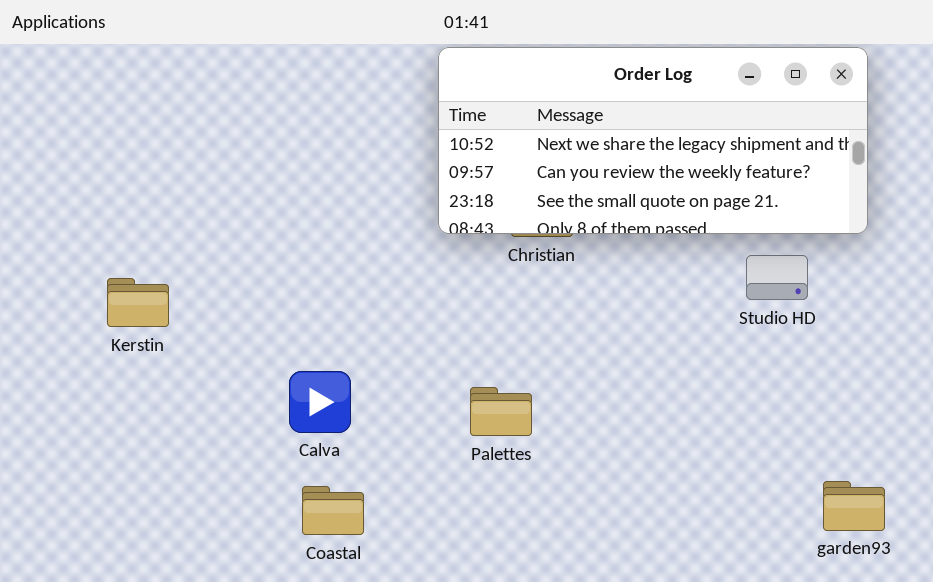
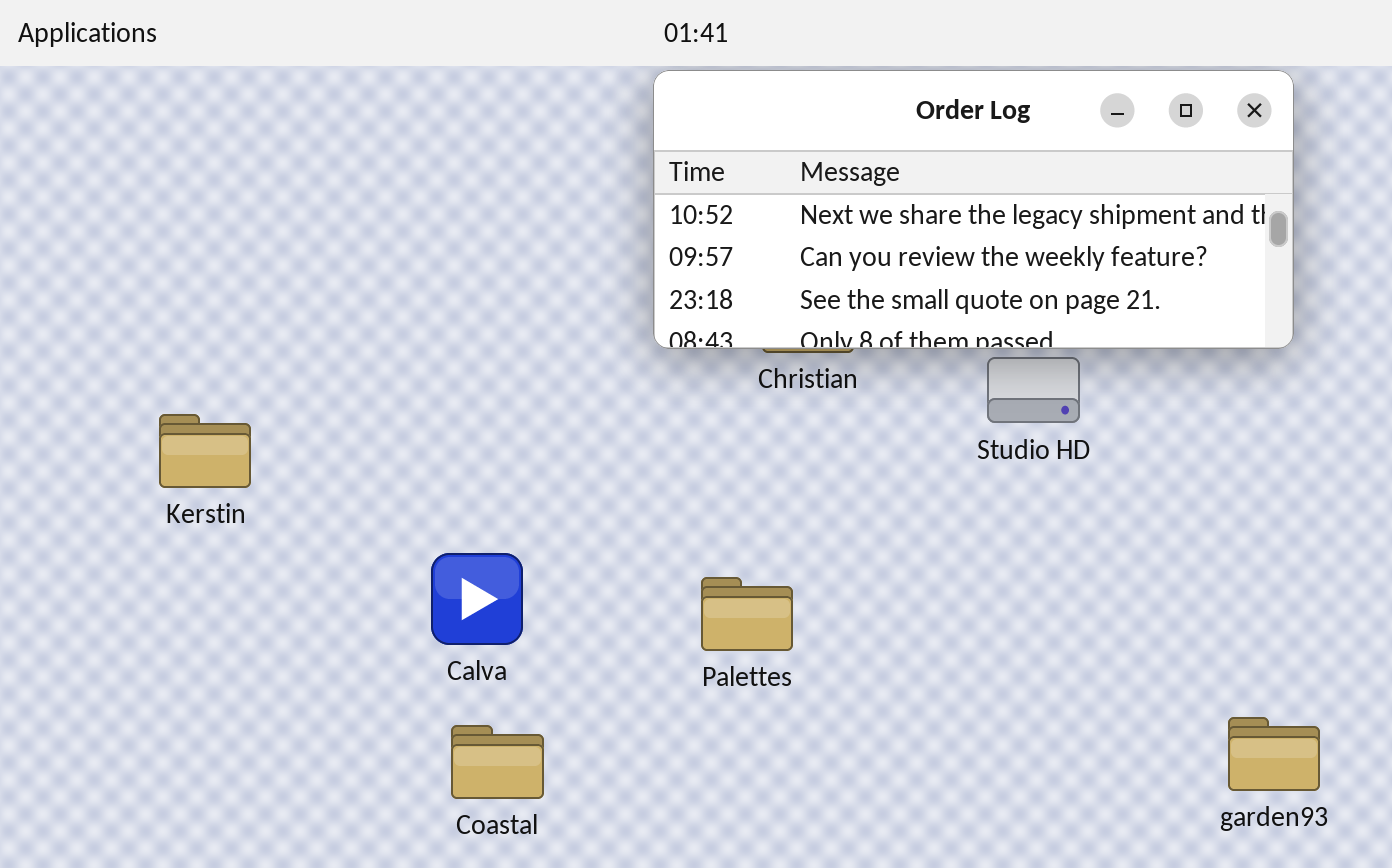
Studio HD: [746,255,808,300] -> [987,357,1080,423], moved

